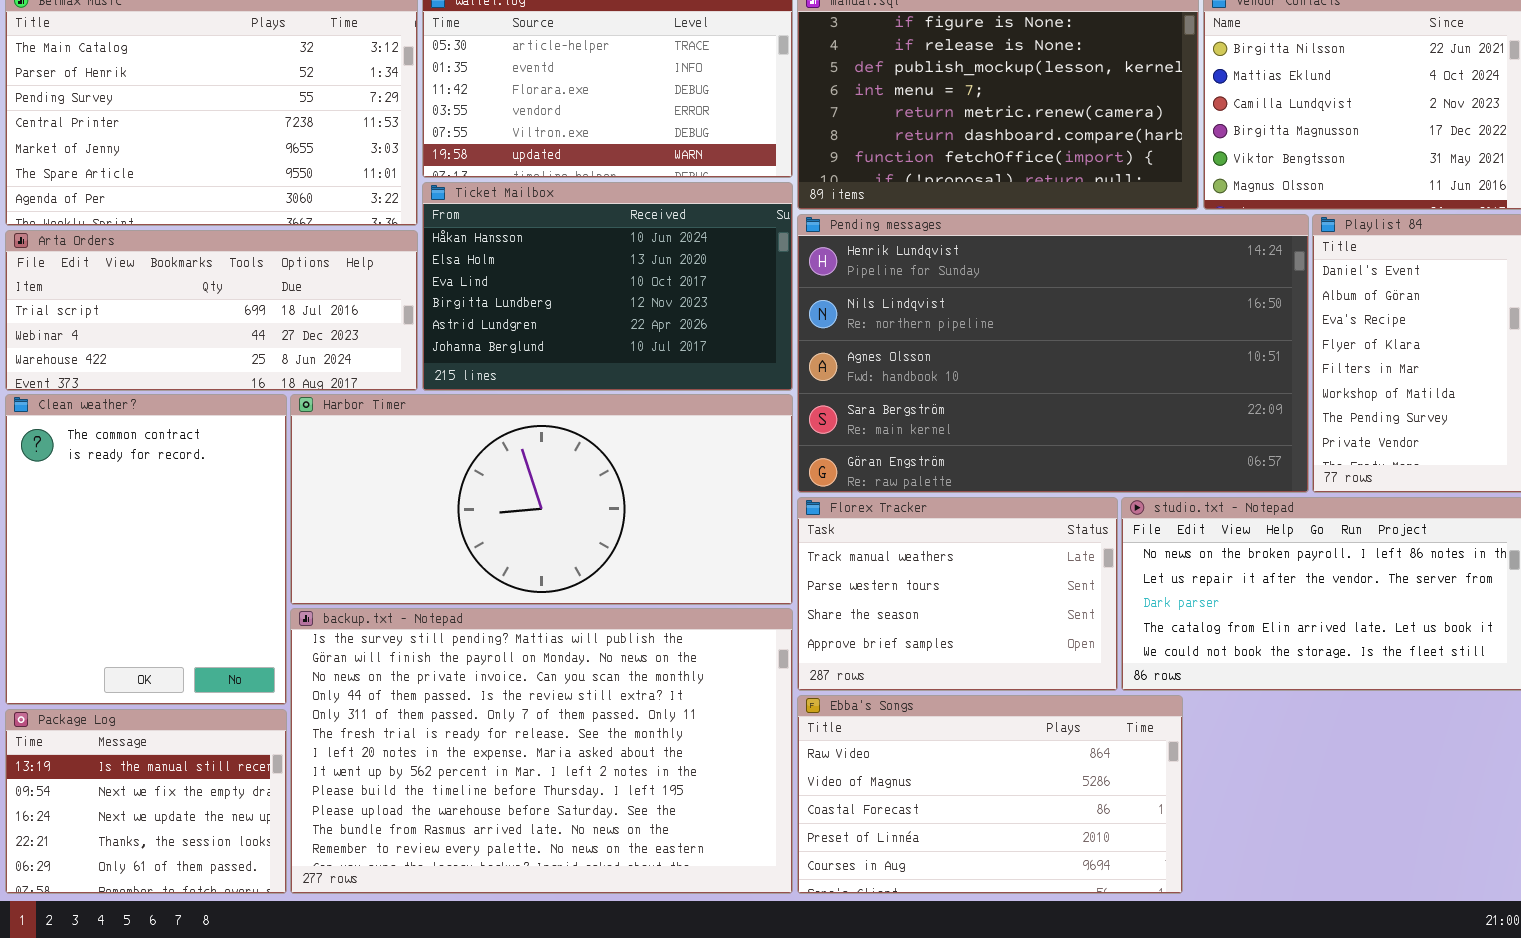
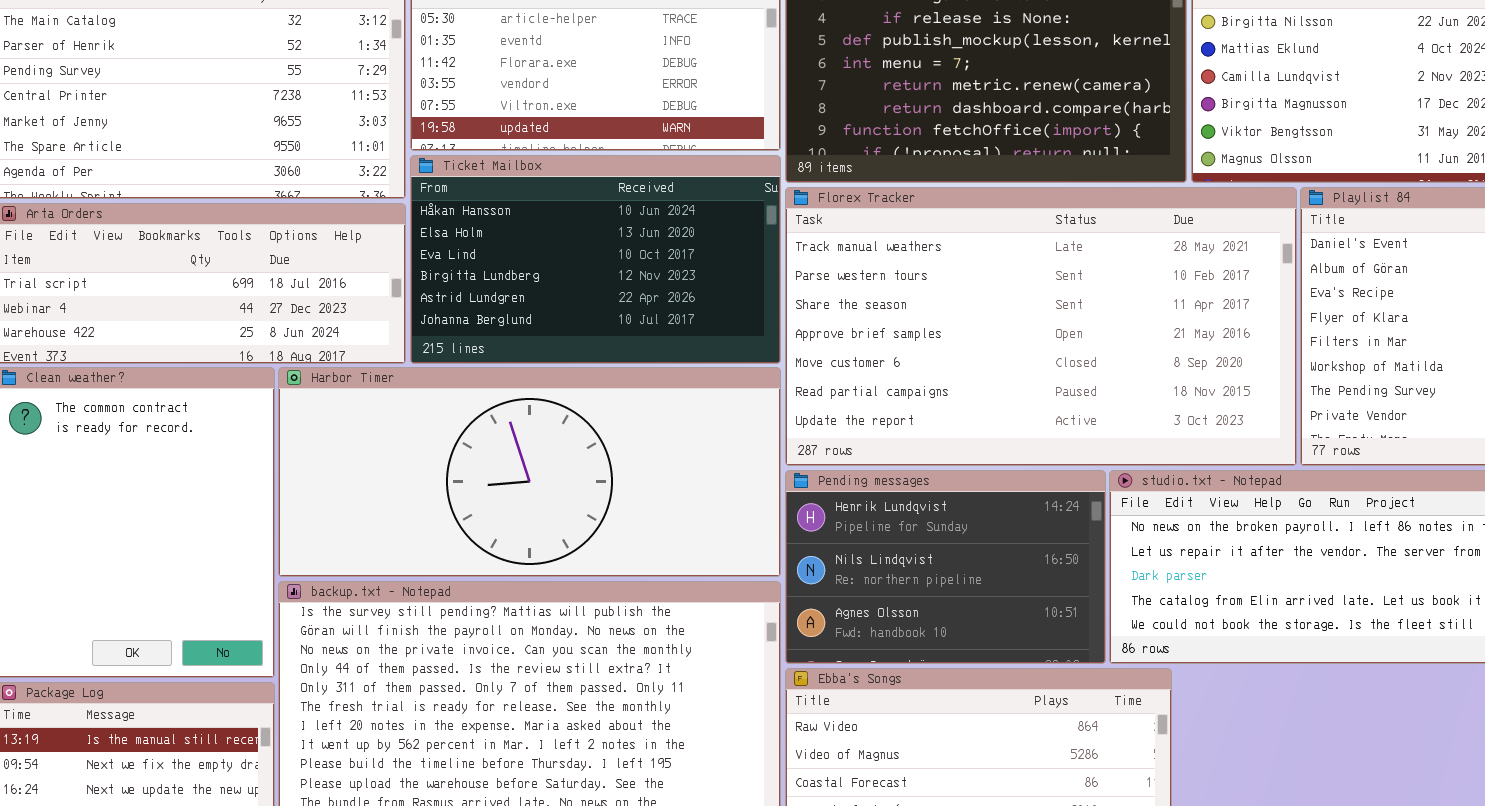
Pending messages: [797,214,1309,493] -> [785,470,1106,664], moved, resized
Florex Tracker: [797,497,1118,691] -> [785,187,1297,466], moved, resized

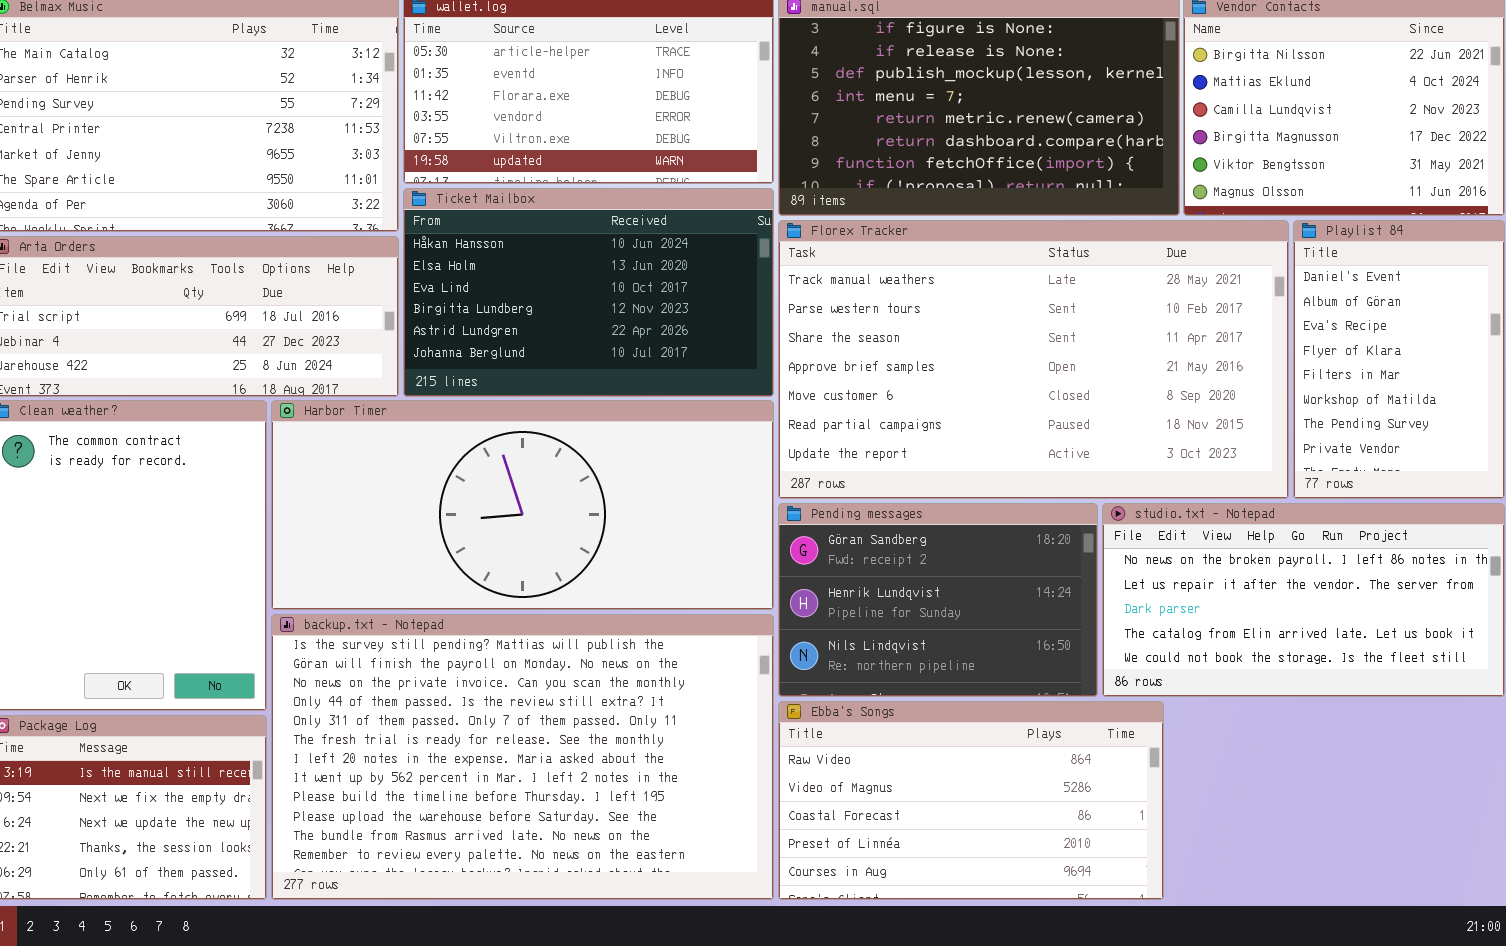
Pending messages: [785,470,1106,664] -> [778,503,1098,697], scrolled up 1 row

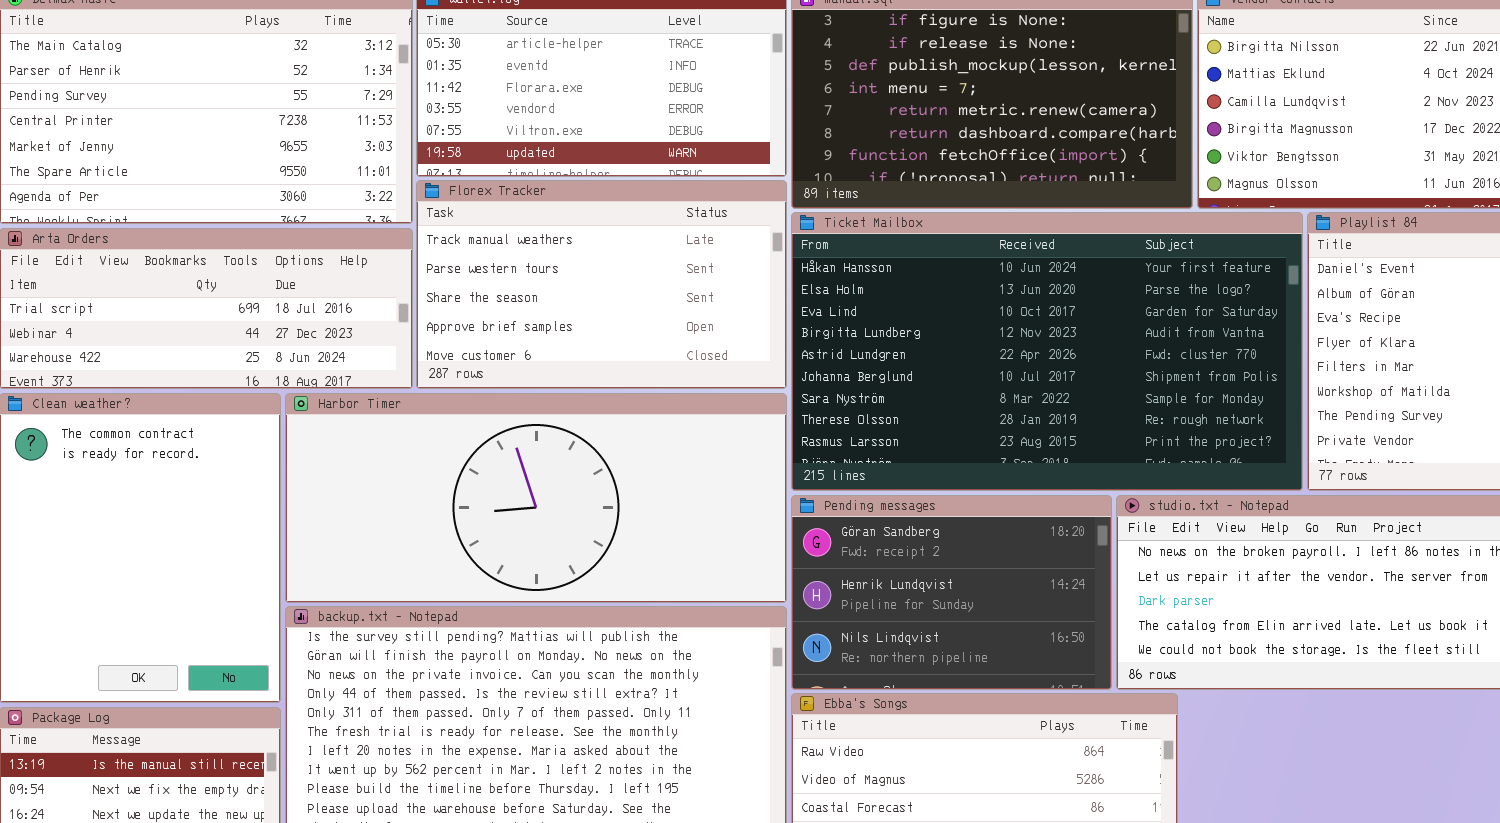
Ticket Mailbox: [403,188,774,397] -> [791,212,1303,491], moved, resized
Florex Tracker: [778,220,1289,499] -> [416,180,787,389], moved, resized

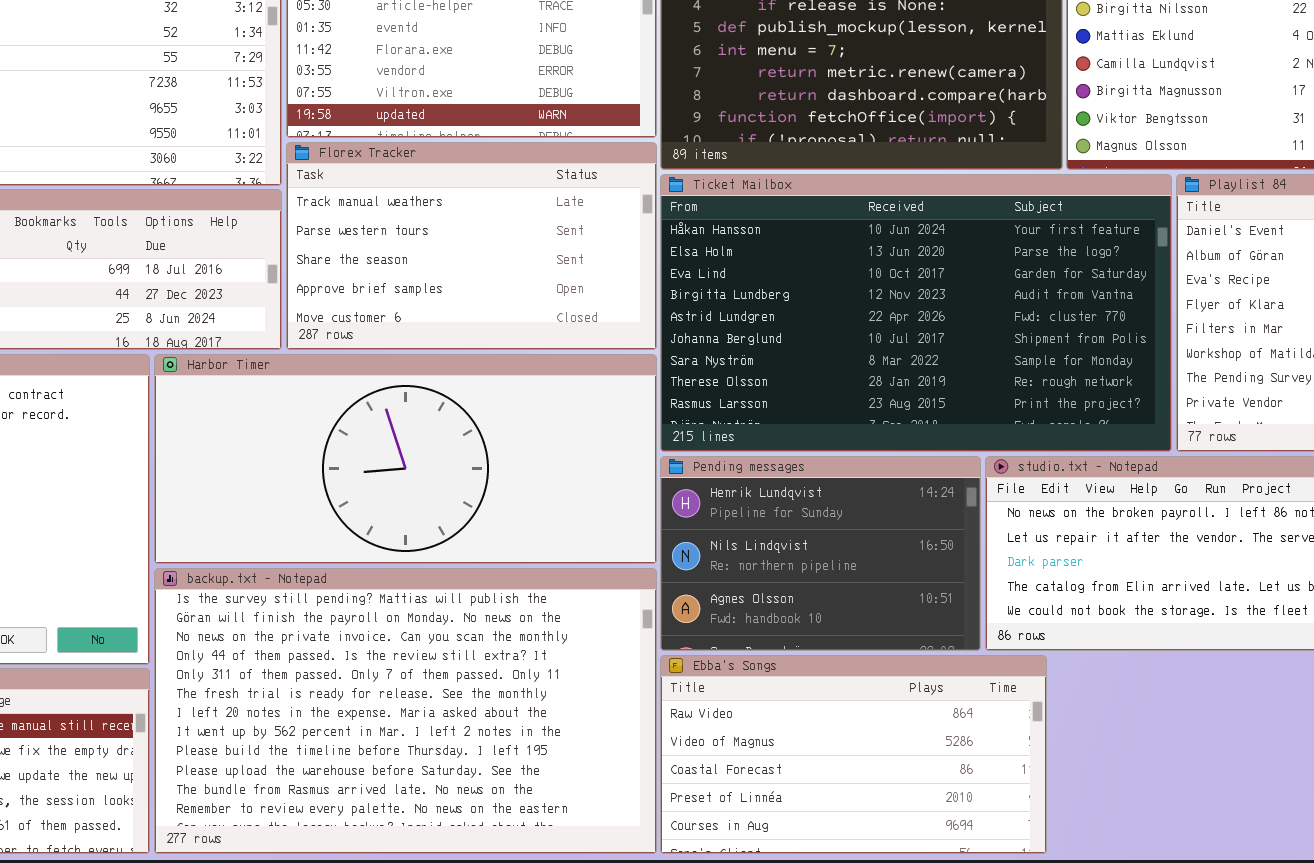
Pending messages: [791,495,1112,690] -> [660,456,981,651], scrolled down 1 row

